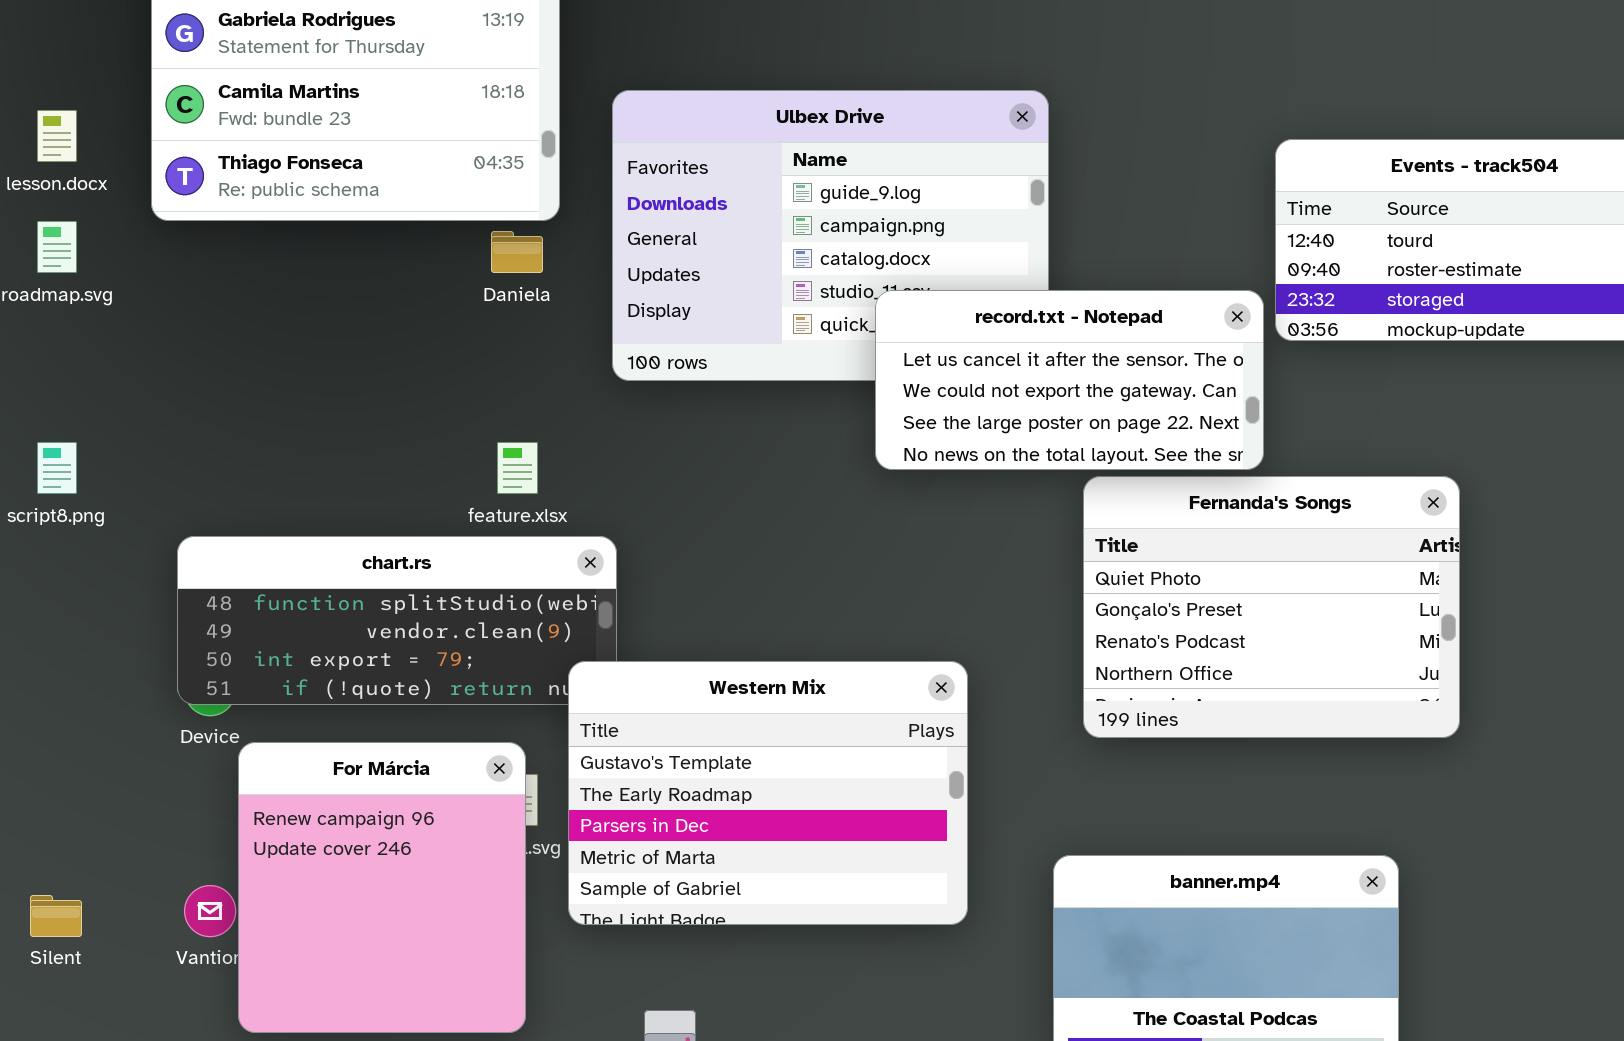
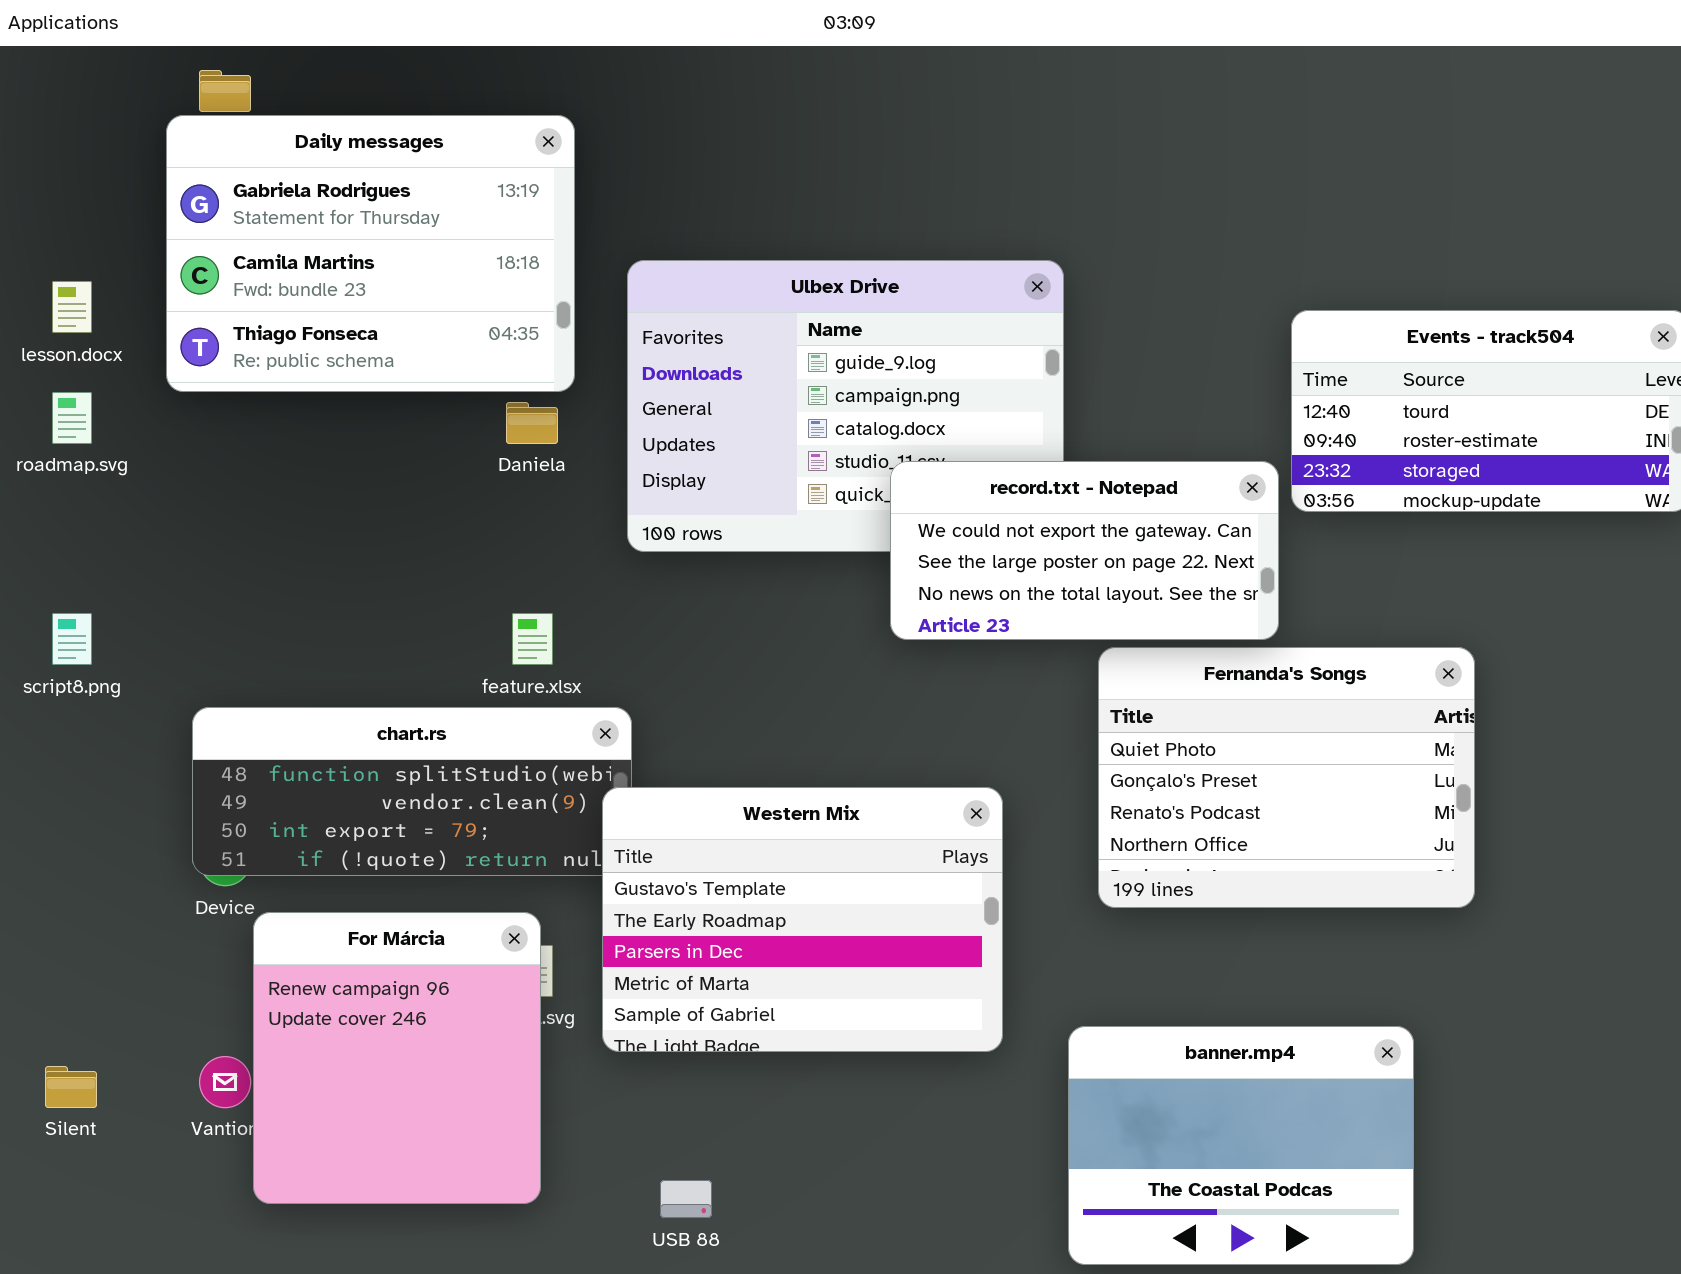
record.txt - Notepad: [875,290,1264,470] -> [890,461,1279,640], scrolled down 1 row
Western Mix: [568,661,968,925] -> [602,787,1003,1052], moved

